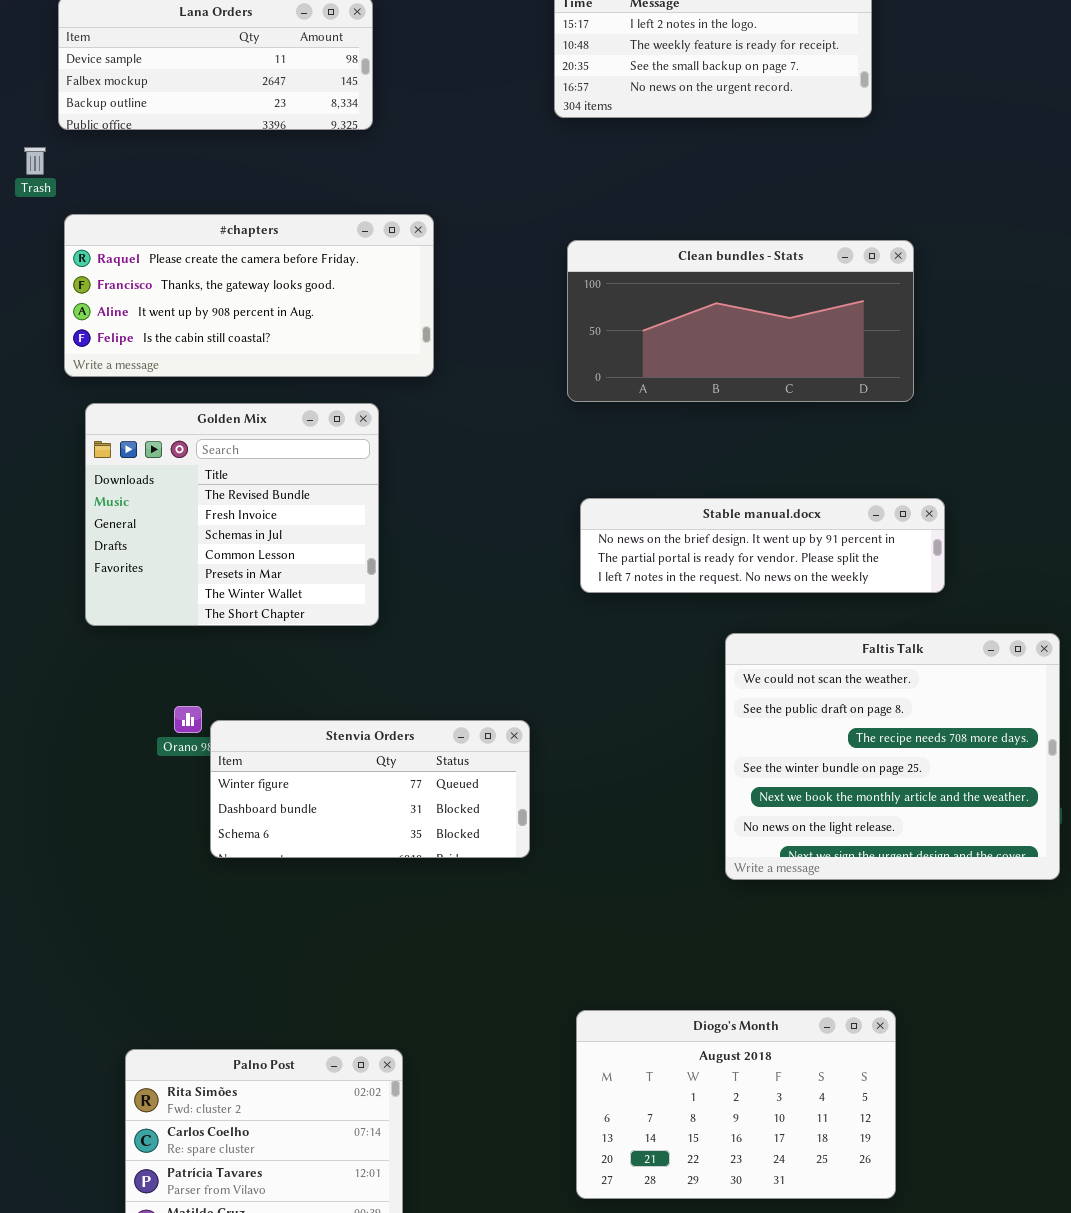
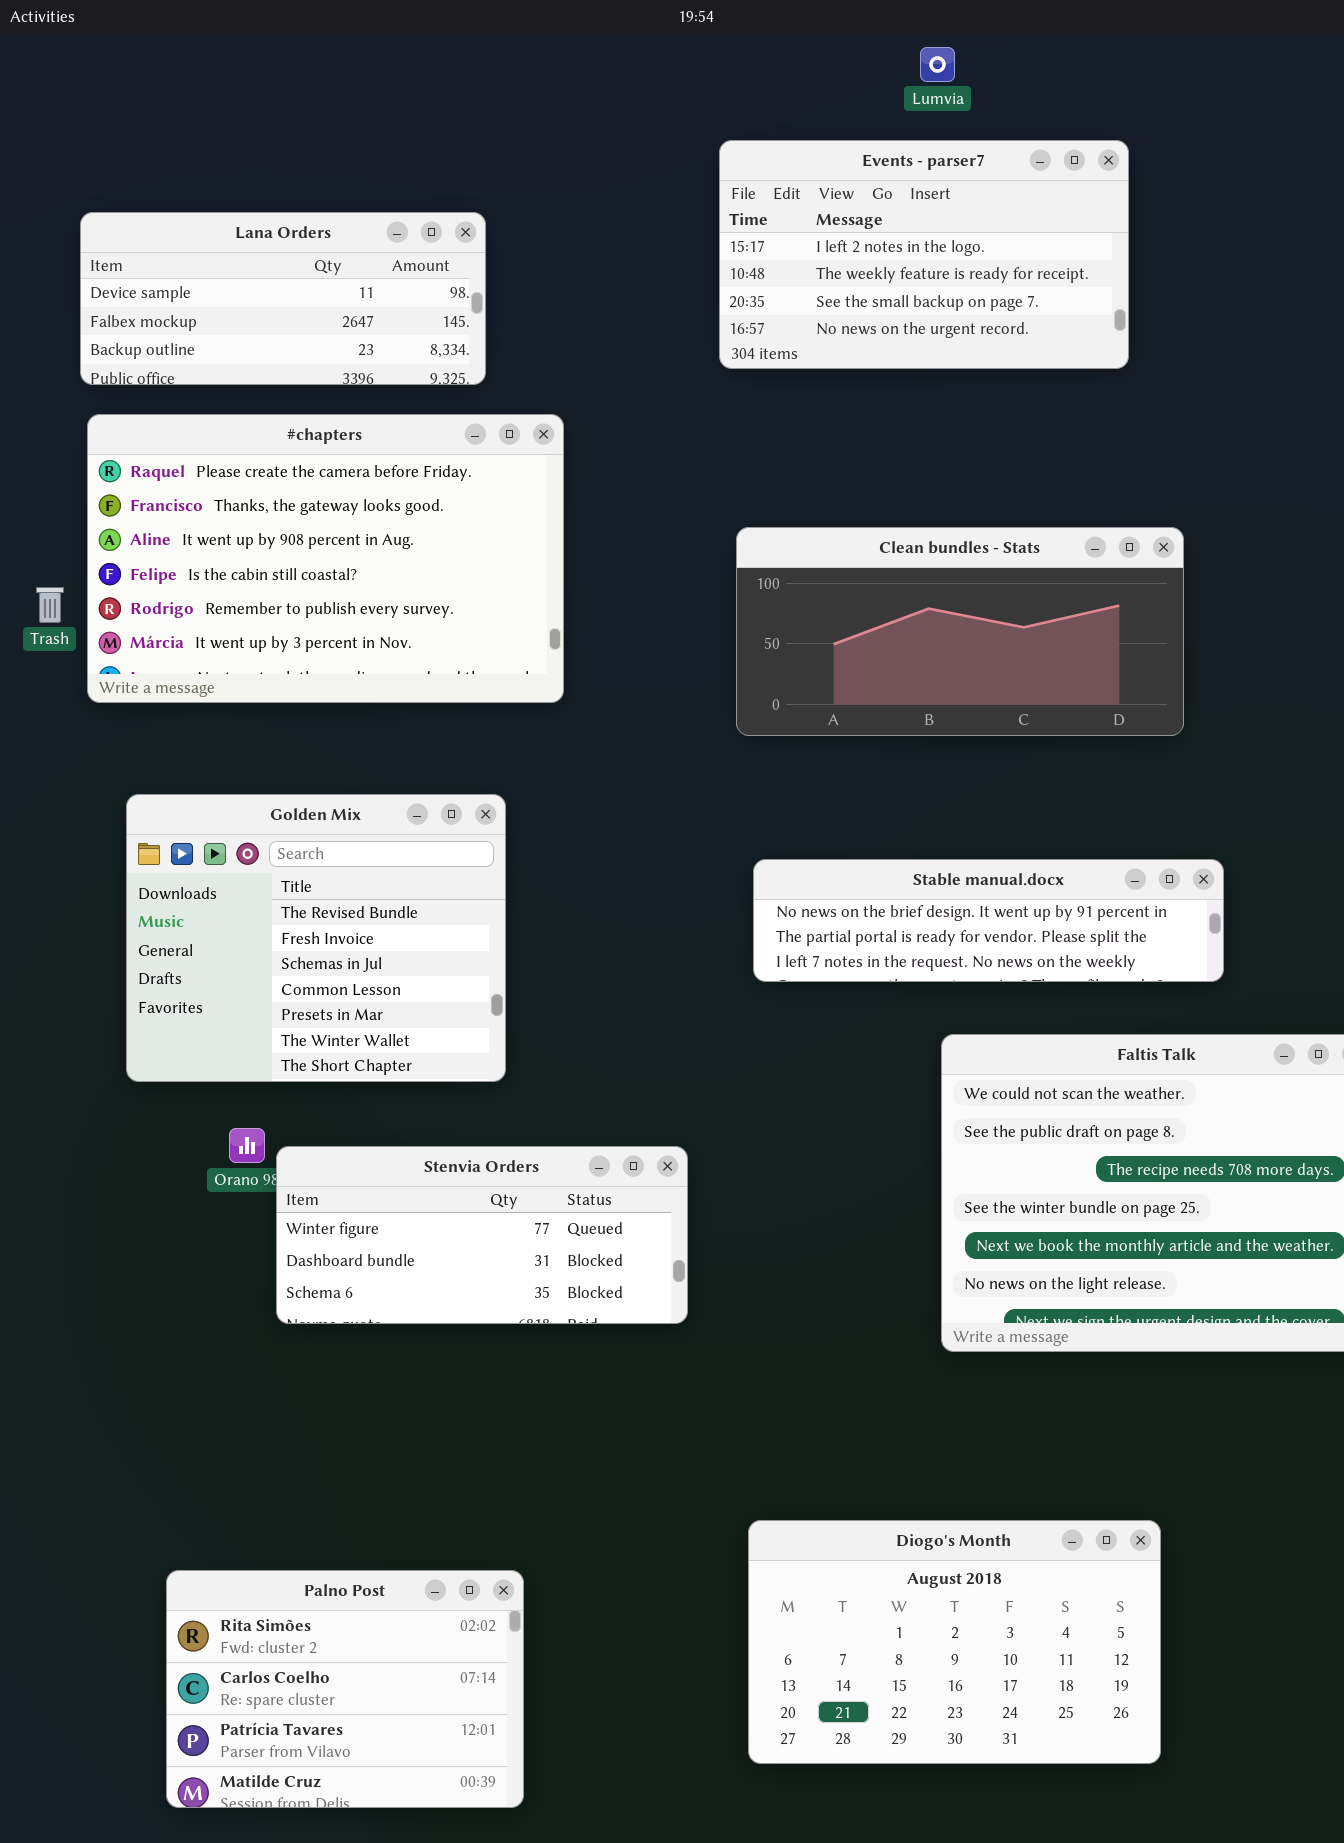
Trash: [24,147,46,175] -> [36,587,64,623], moved
#chapters: [64,214,434,377] -> [87,414,564,703], resized
Golden Mix: [85,403,379,626] -> [126,794,506,1082], moved

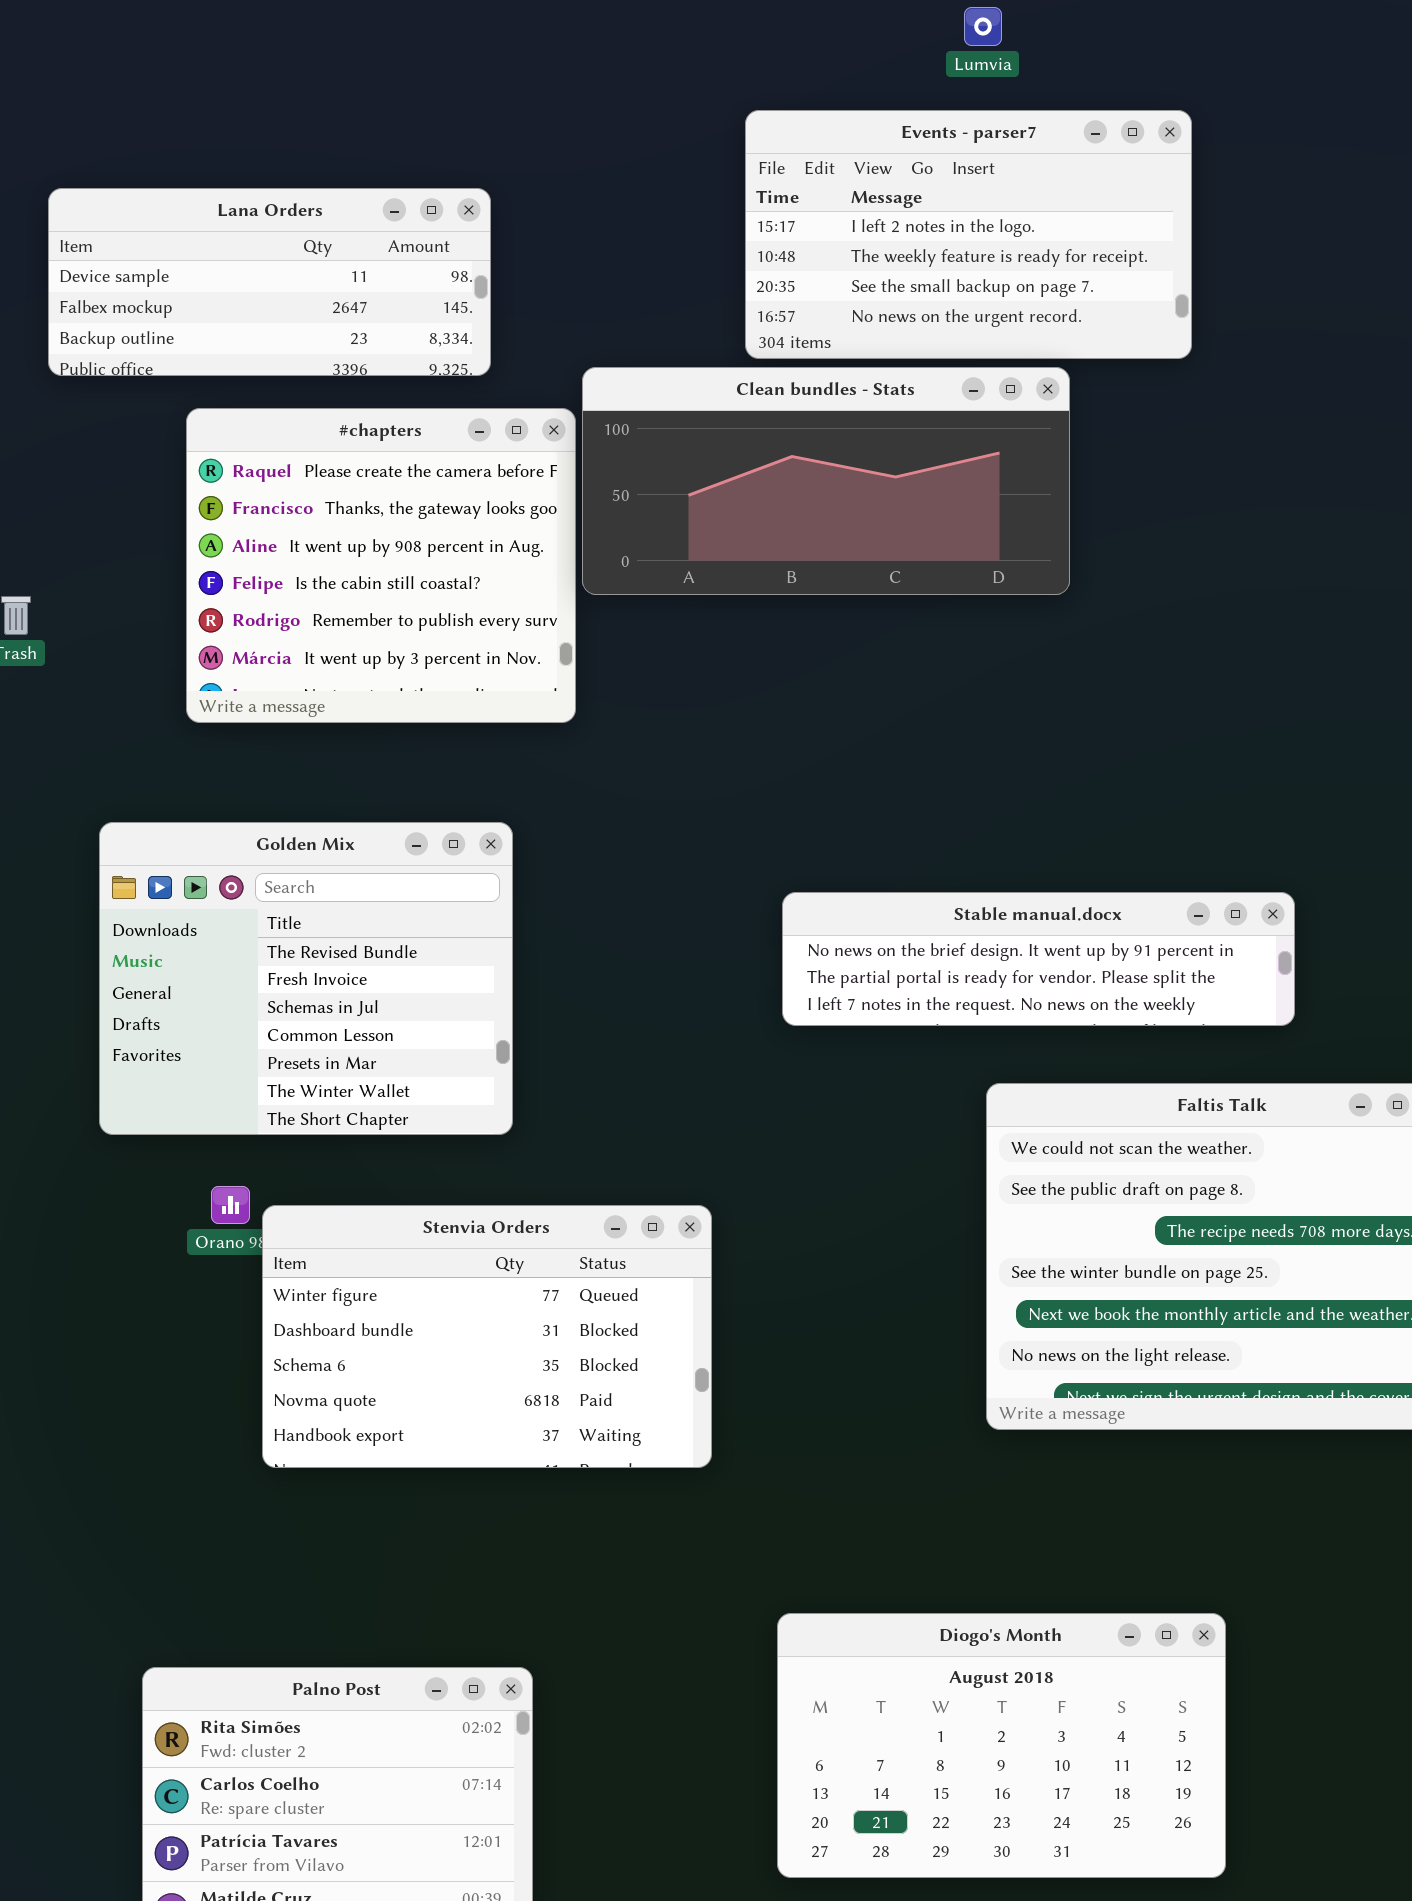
#chapters: [87,414,564,703] -> [186,408,576,723], resized
Clean bundles - Stats: [736,527,1184,736] -> [582,367,1070,595], moved
Stenvia Orders: [276,1146,688,1324] -> [262,1205,712,1468], resized

